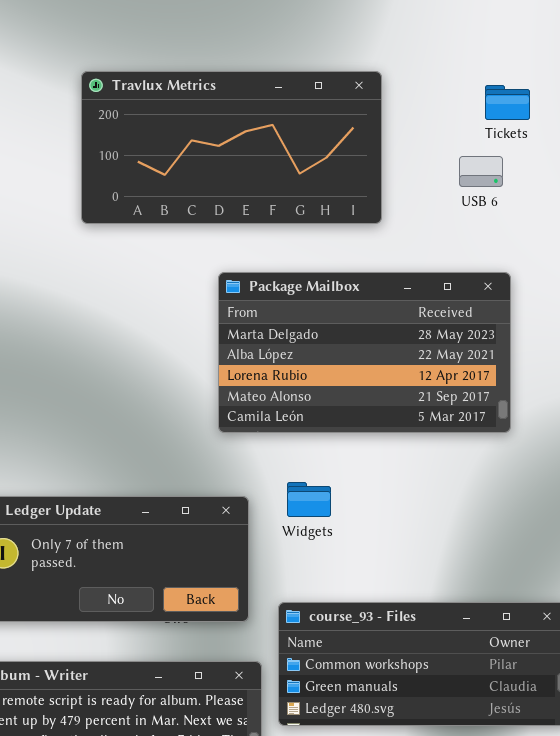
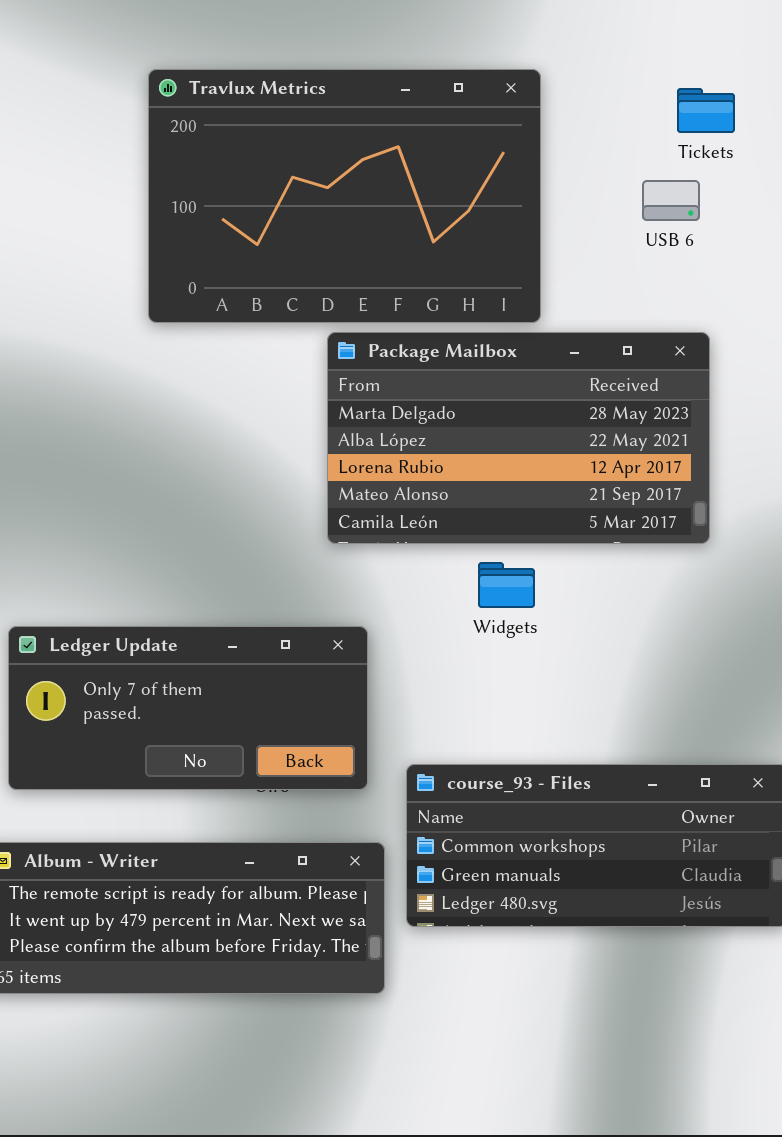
Travlux Metrics: [81,71,382,224] -> [148,69,541,323], resized
Widgets: [287,482,331,517] -> [478,562,535,608], moved

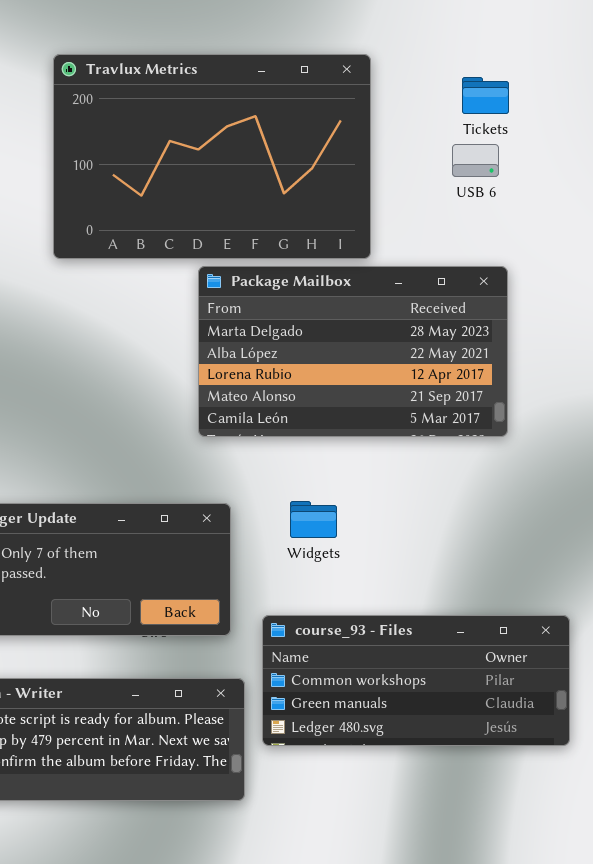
Tickets: [677,88,735,133] -> [462,77,509,114], moved
Widgets: [478,562,535,608] -> [290,501,337,538], moved

